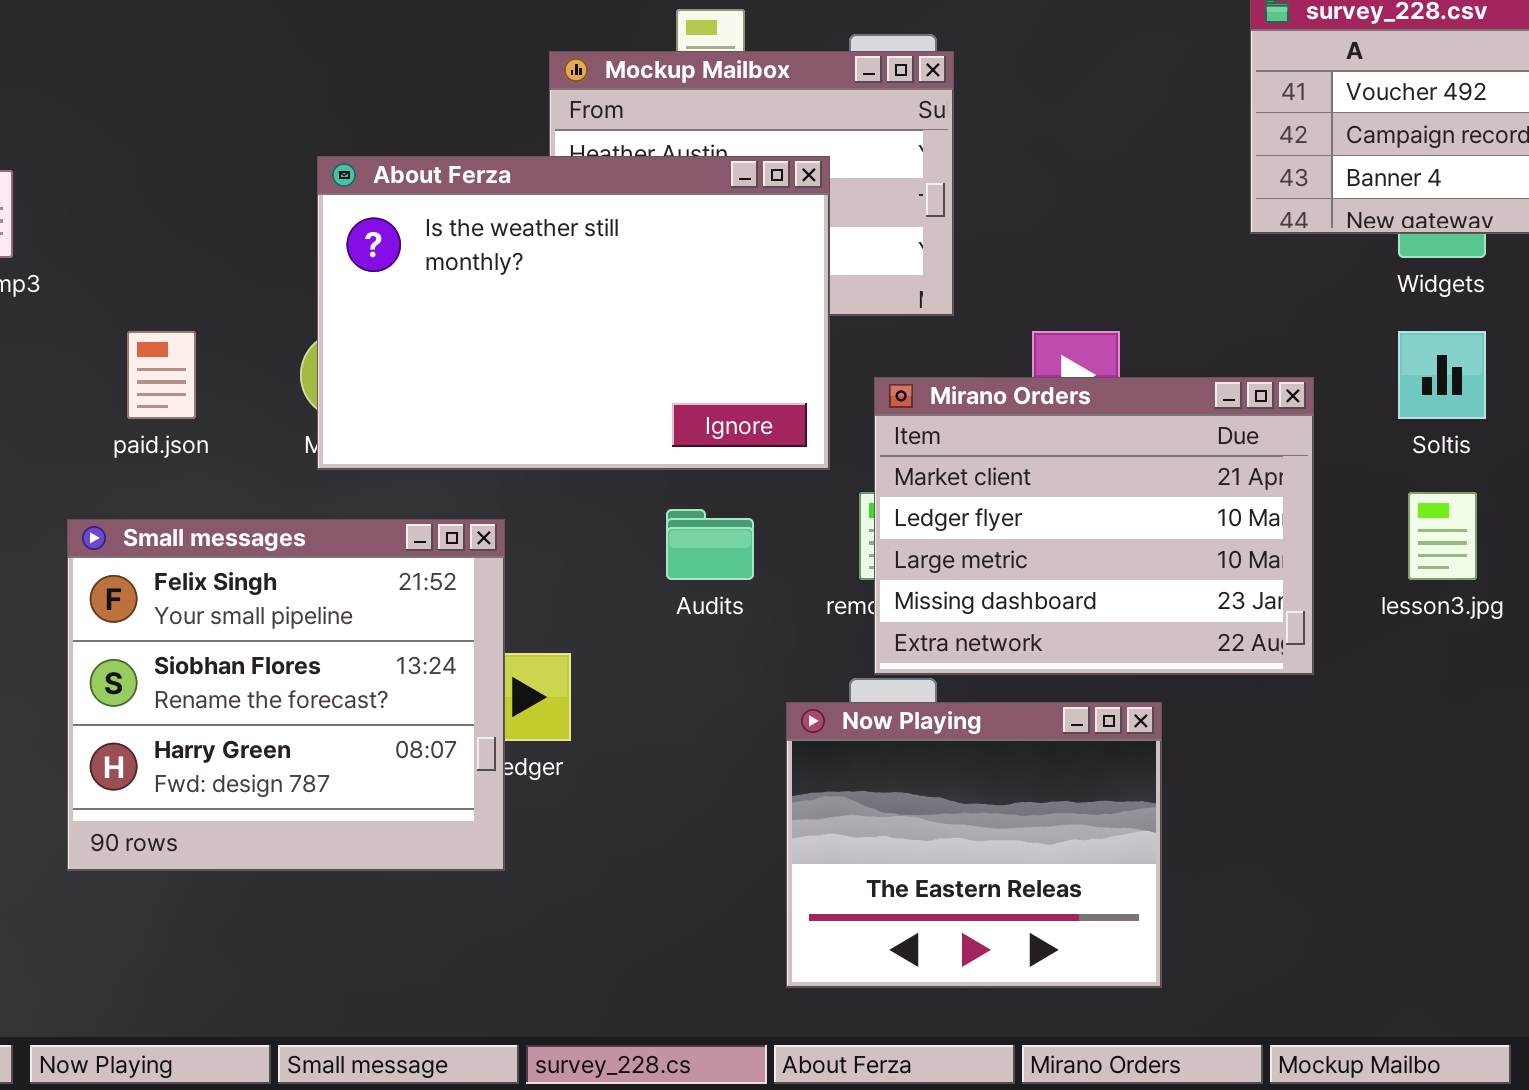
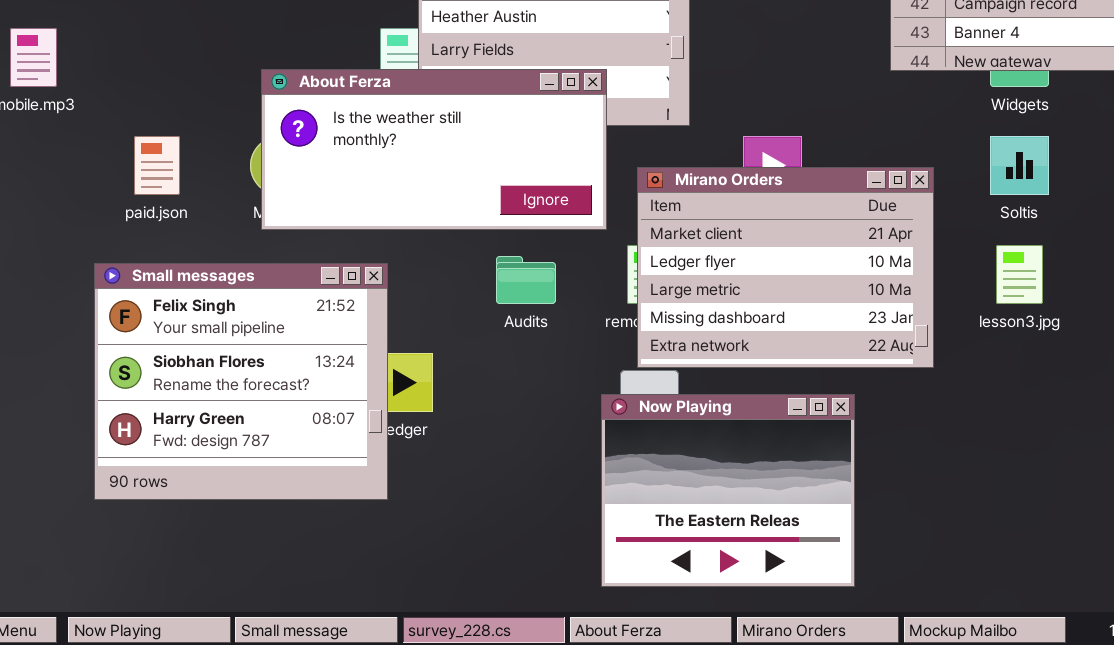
About Ferza: [317,156,830,470] -> [261,69,607,230], resized
Now Playing: [786,702,1162,988] -> [601,394,855,587], moved

